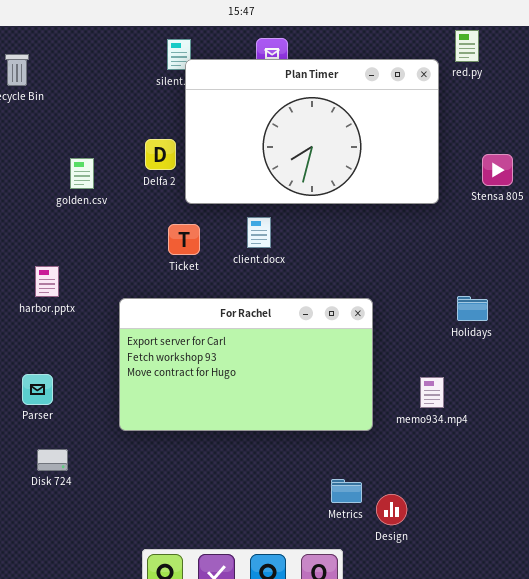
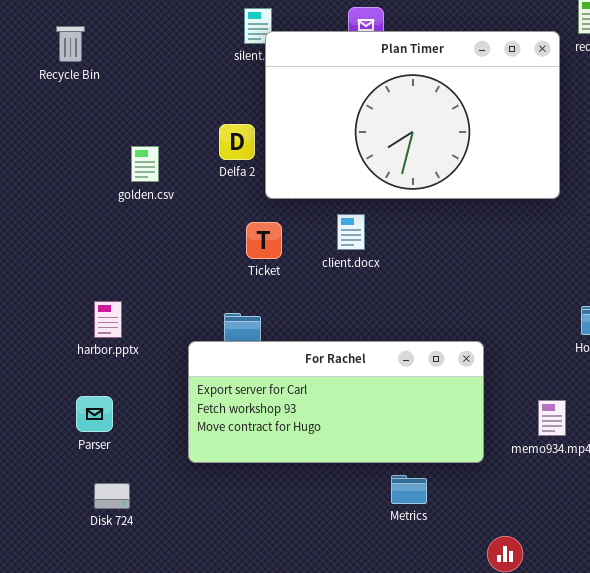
harbor.pptx: [35,266,59,297] -> [94,301,122,338], moved
For Rachel: [119,298,373,431] -> [188,341,484,463], resized
Metrics: [331,479,362,503] -> [391,475,427,504], moved

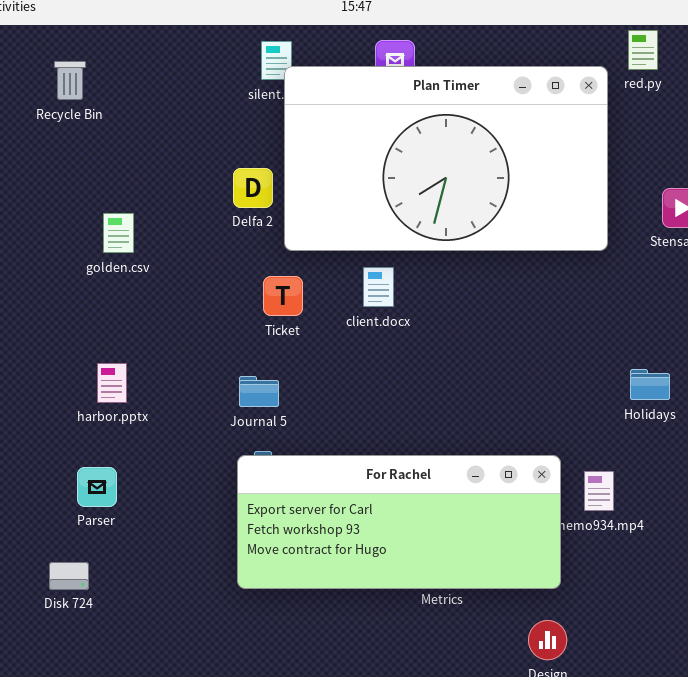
golden.csv: [131,146,159,182] -> [103,213,134,253], moved
For Rachel: [188,341,484,463] -> [237,455,561,589], moved
Disk 724: [94,483,130,509] -> [49,562,89,590], moved

